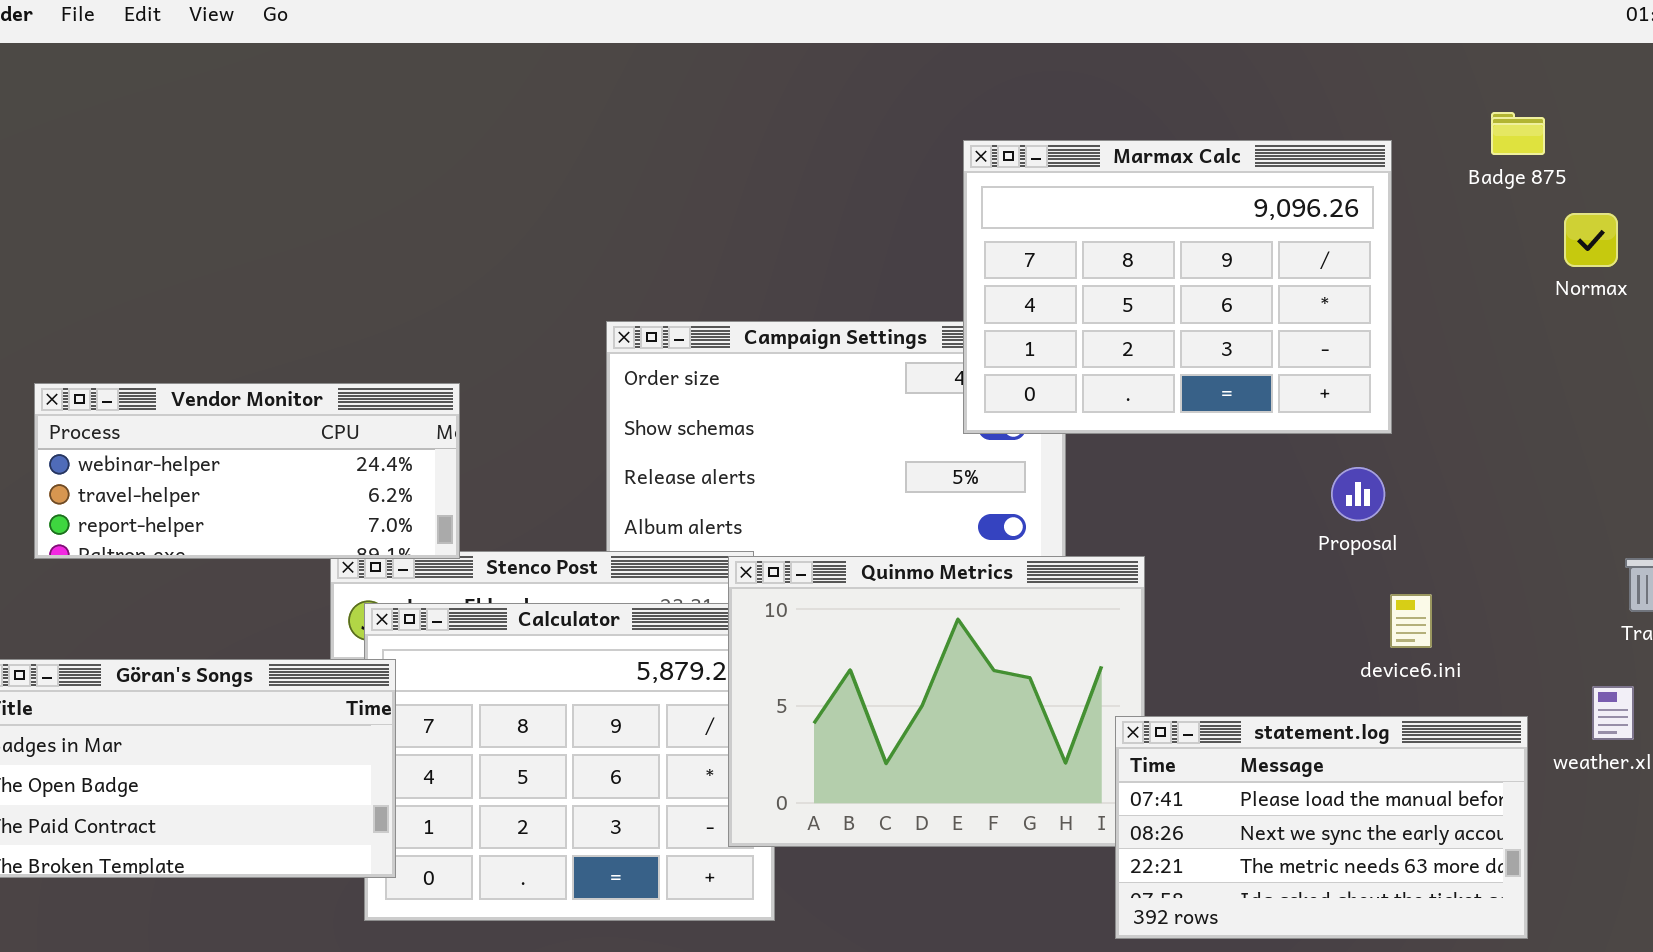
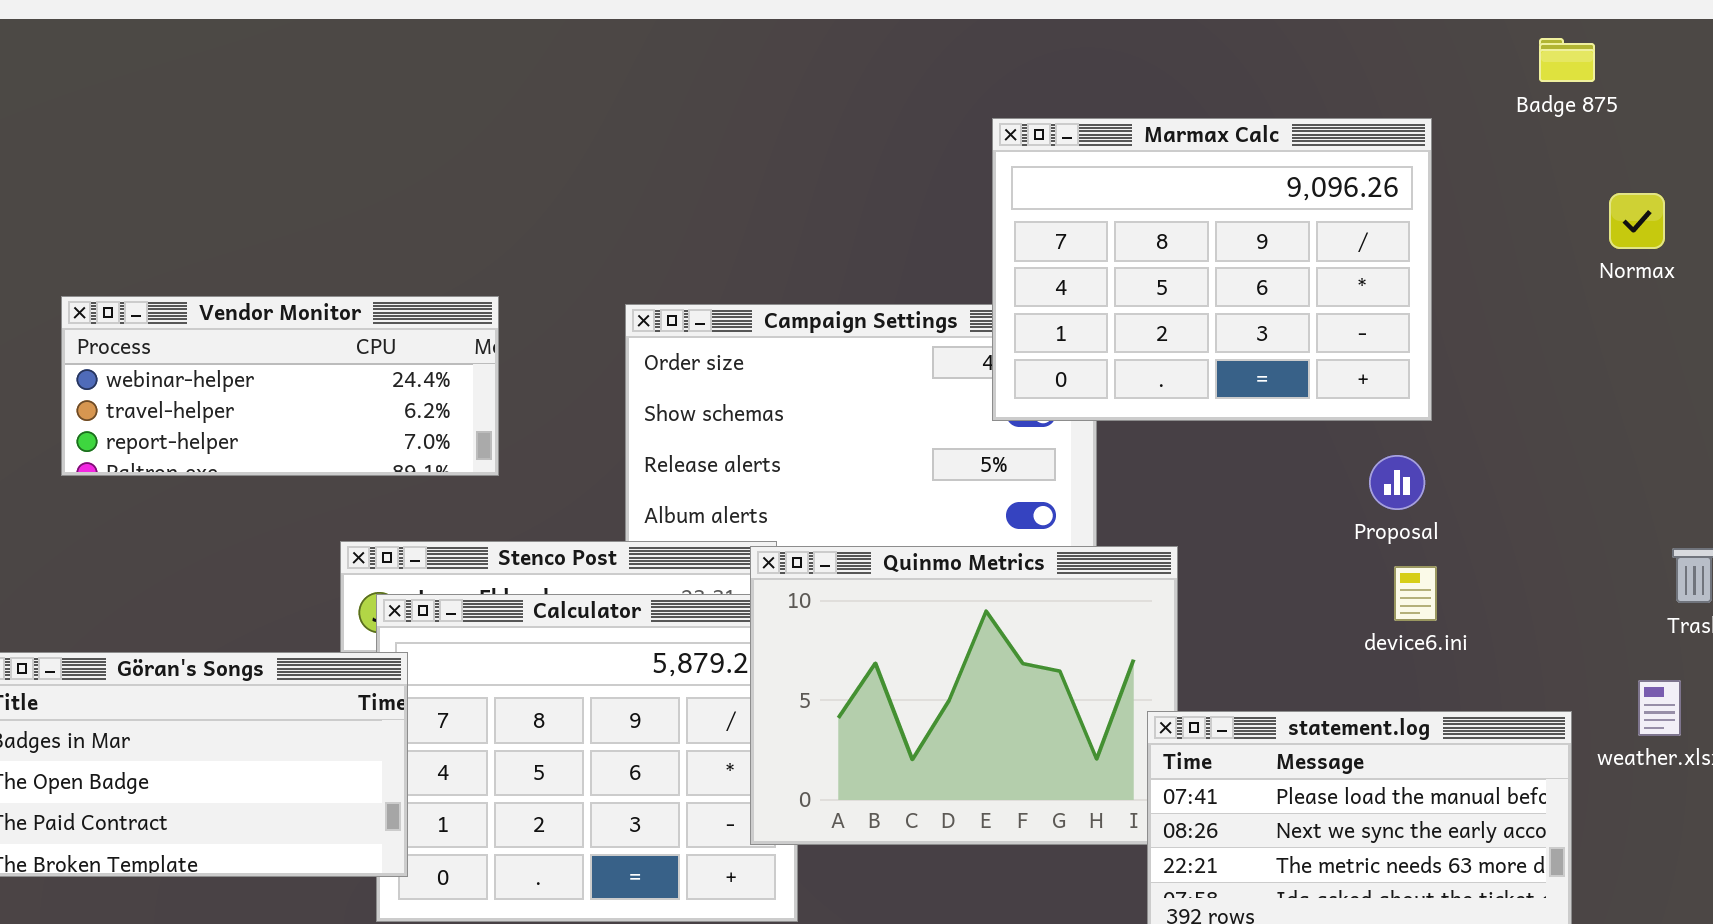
Badge 875: [1491,112,1545,155] -> [1539,38,1595,82], moved
Vendor Monitor: [34,383,460,559] -> [61,296,499,476], moved
device6.ini: [1390,594,1432,648] -> [1394,566,1437,621], moved

